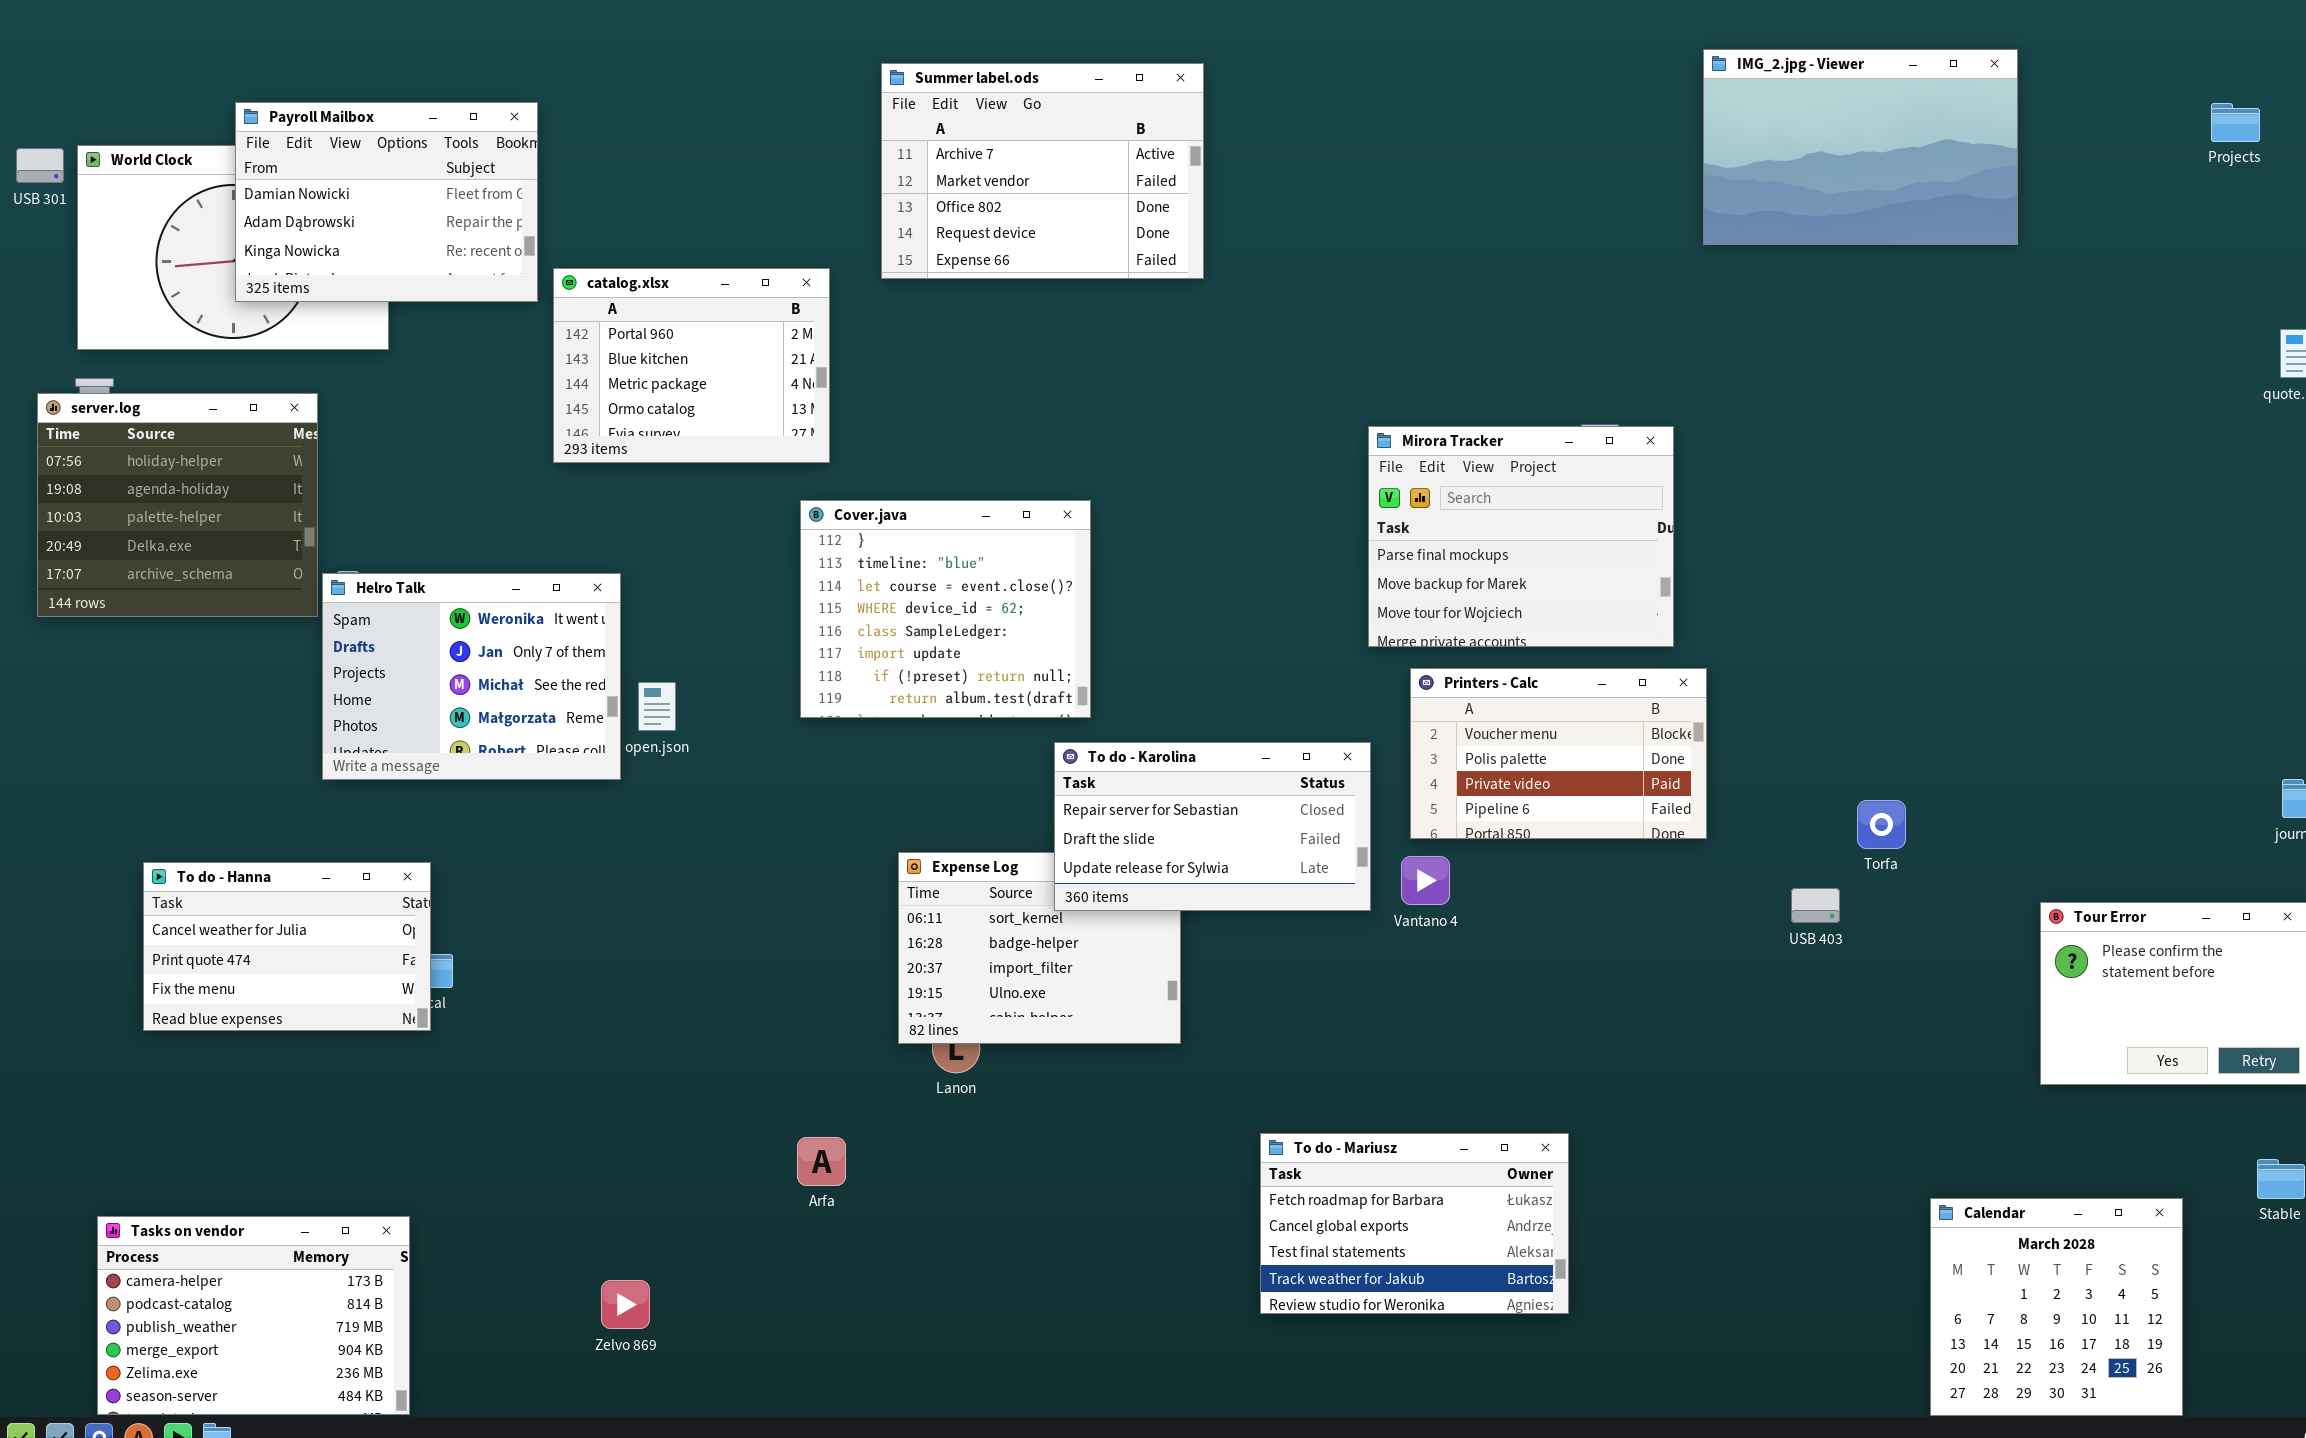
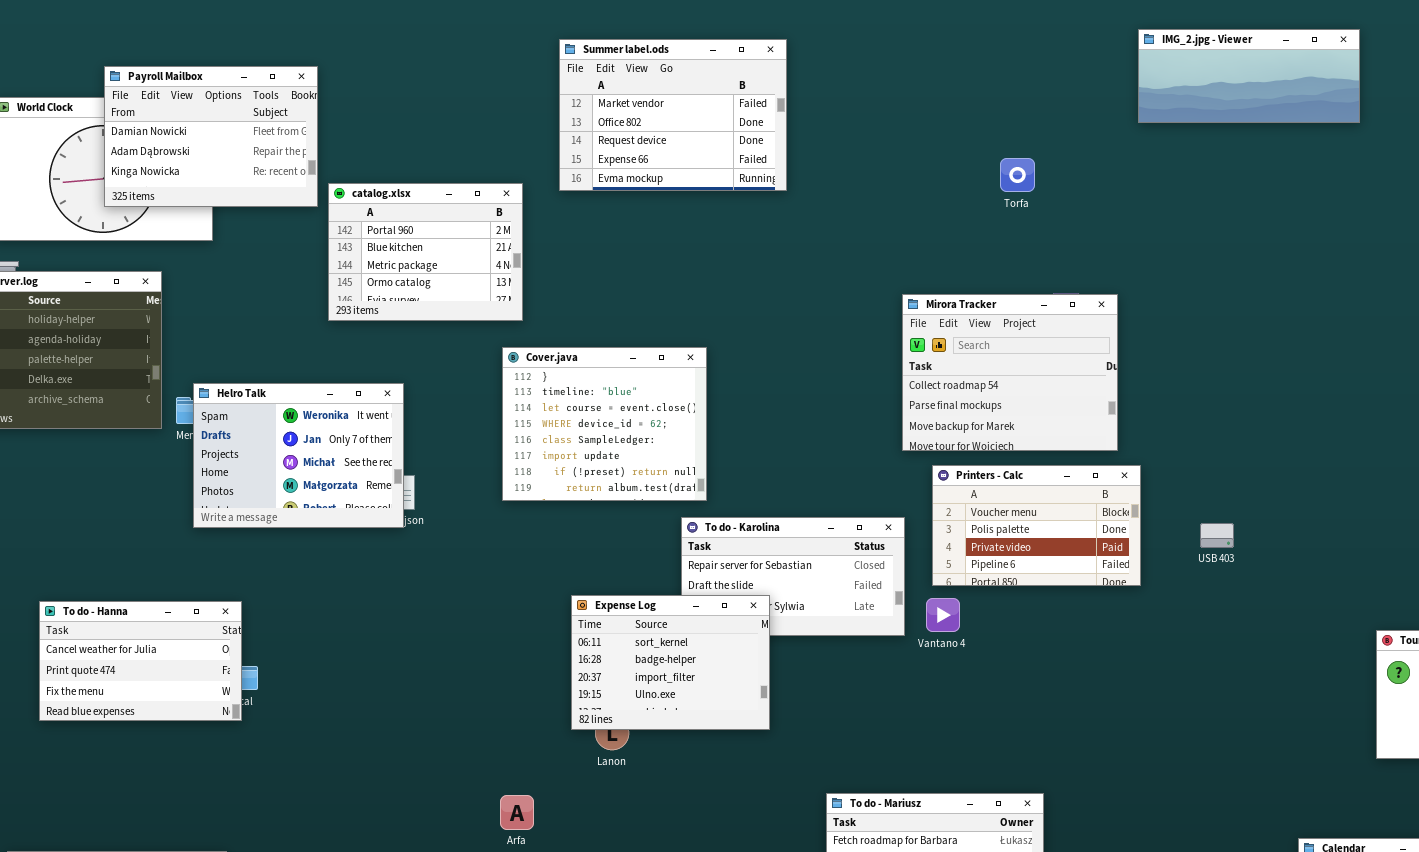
IMG_2.jpg - Viewer: [1703,49,2018,245] -> [1138,29,1360,123], resized
Summer label.ods: [881,63,1204,279] -> [559,39,787,191], scrolled down 1 row
Mirora Tracker: [1368,426,1674,647] -> [902,294,1118,451], scrolled up 1 row
Helro Talk: [322,573,621,780] -> [193,383,404,528], moved
Torfa: [1857,800,1906,849] -> [1000,158,1035,192], moved
Expense Log: [898,852,1181,1044] -> [571,595,770,730], raised
USB 403: [1791,888,1840,923] -> [1200,523,1234,548], moved

